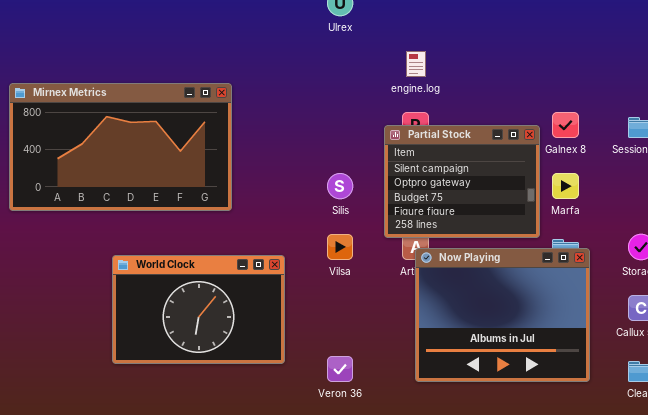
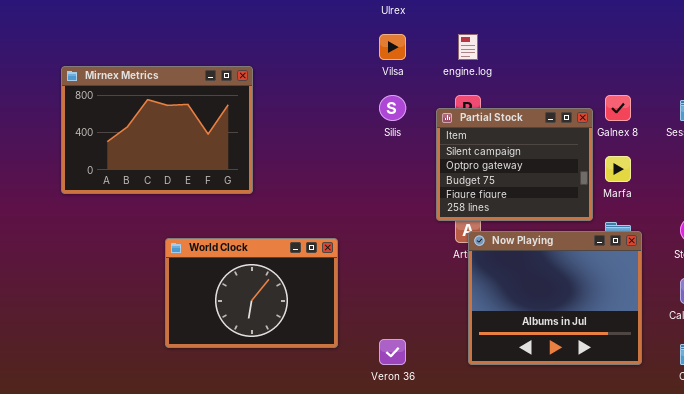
Mirnex Metrics: [9,83,232,211] -> [61,66,253,194], resized
Silis: [327,173,353,199] -> [379,95,406,121], moved
Vilsa: [327,234,353,260] -> [379,34,406,60], moved

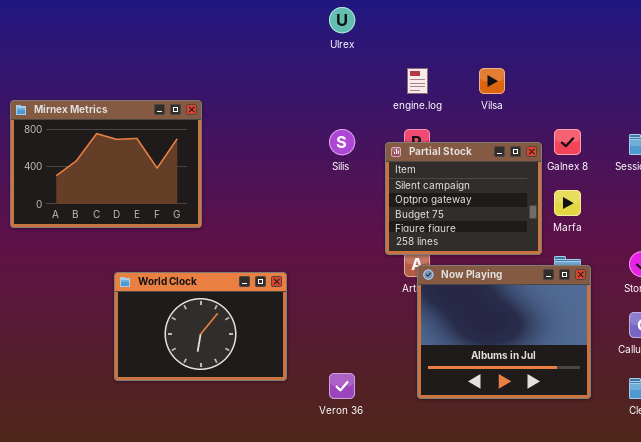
Vilsa: [379,34,406,60] -> [479,68,505,94], moved

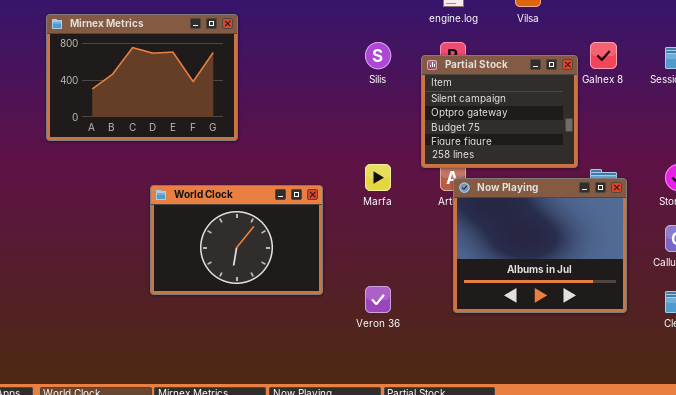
Marfa: [554,190,581,216] -> [365,164,391,191], moved

